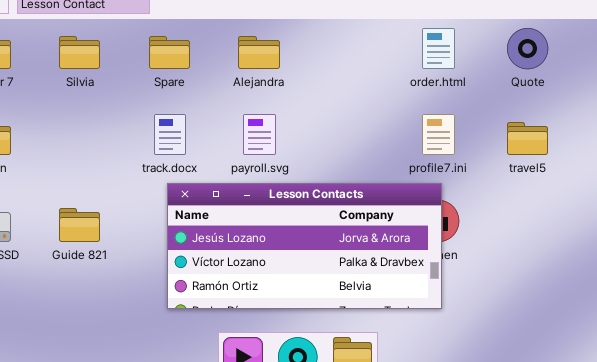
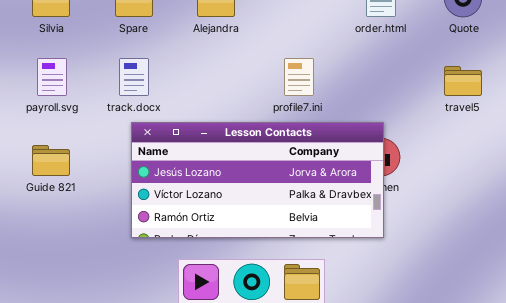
payroll.svg: [243,114,276,155] -> [37,58,67,96], moved
profile7.ini: [422,114,455,155] -> [284,58,314,96], moved

